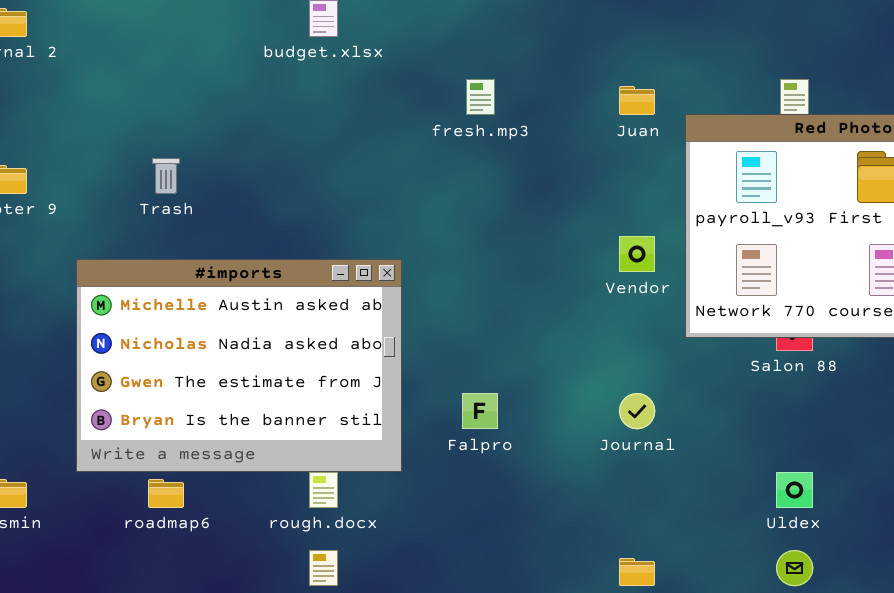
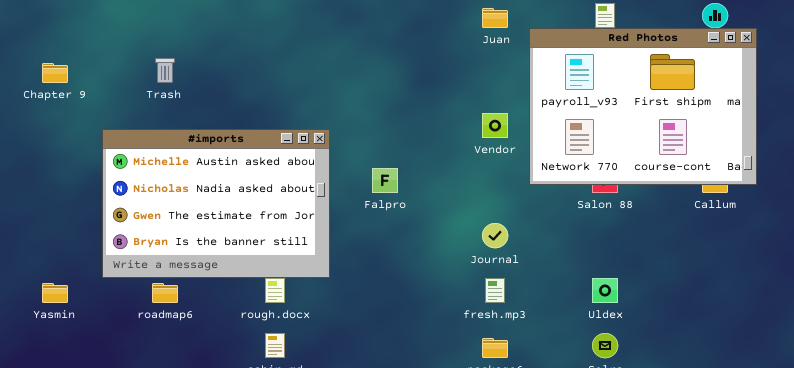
fresh.mp3: [466,79,495,115] -> [485,278,505,303], moved
Falpro: [462,393,498,429] -> [372,168,398,193], moved

